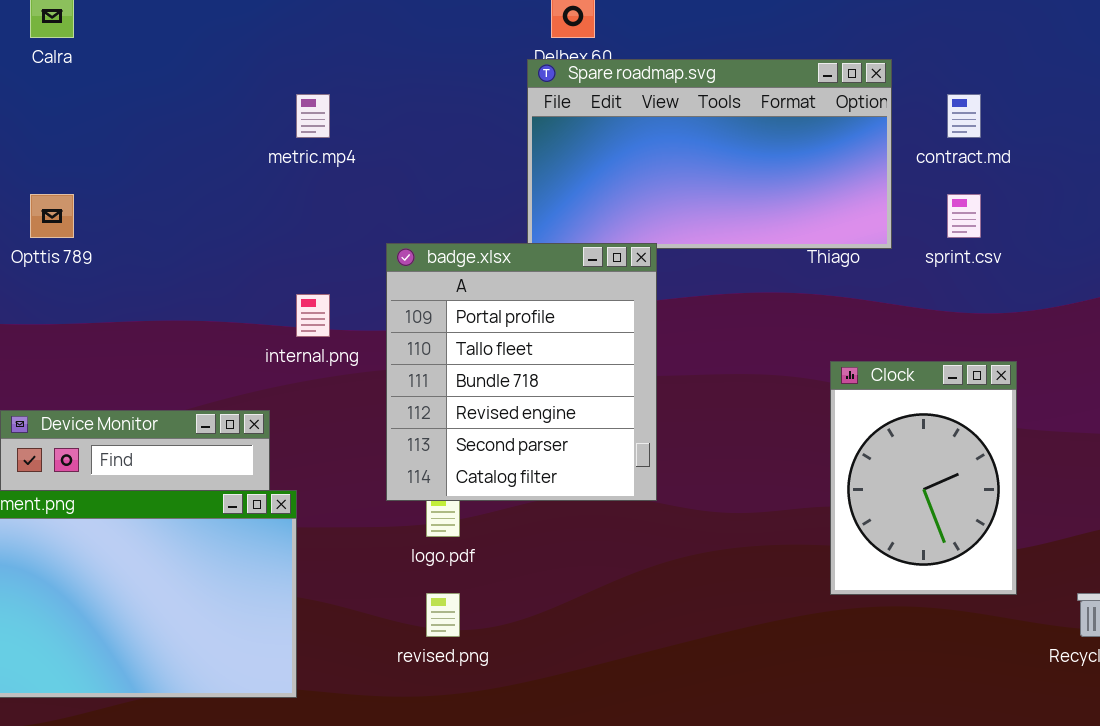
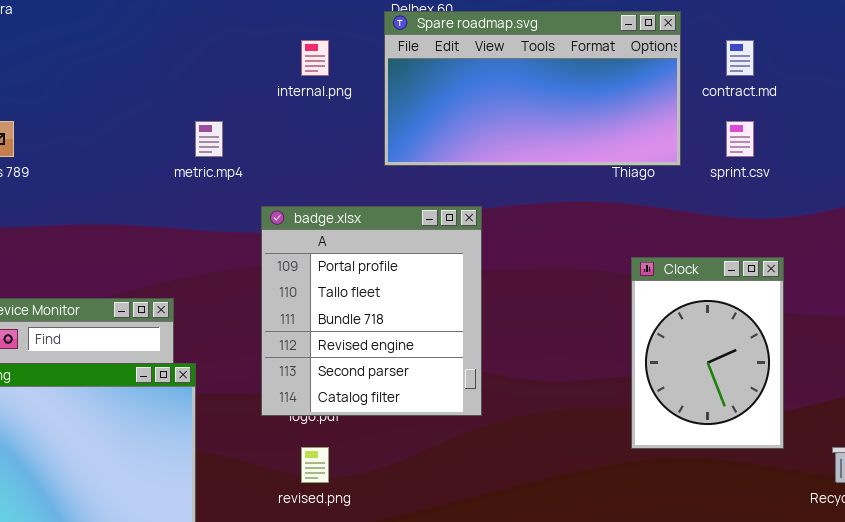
metric.mp4: [296,94,330,138] -> [195,121,223,157], moved
badge.xlsx: [386,243,657,501] -> [261,206,482,416], moved
internal.png: [296,294,330,337] -> [301,40,329,76], moved

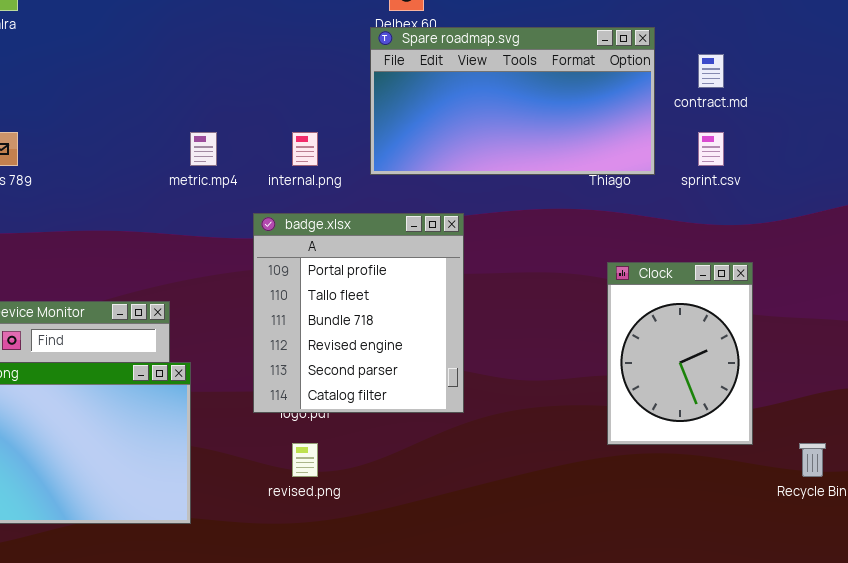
internal.png: [301,40,329,76] -> [292,132,318,166], moved

